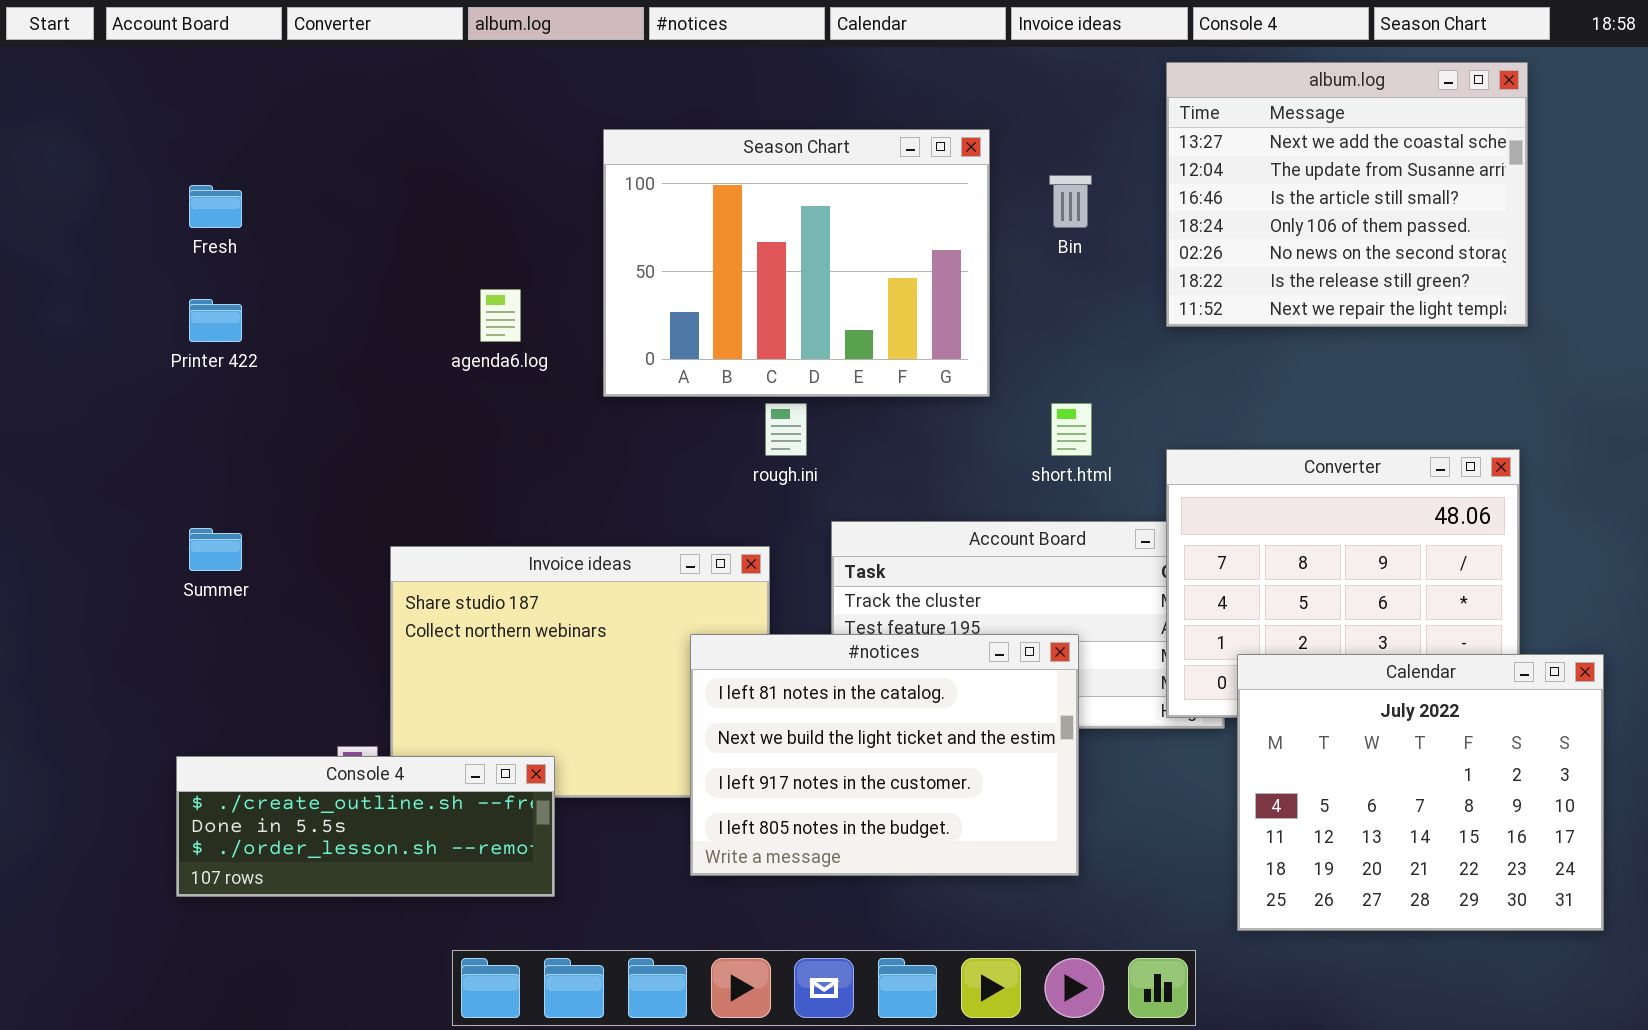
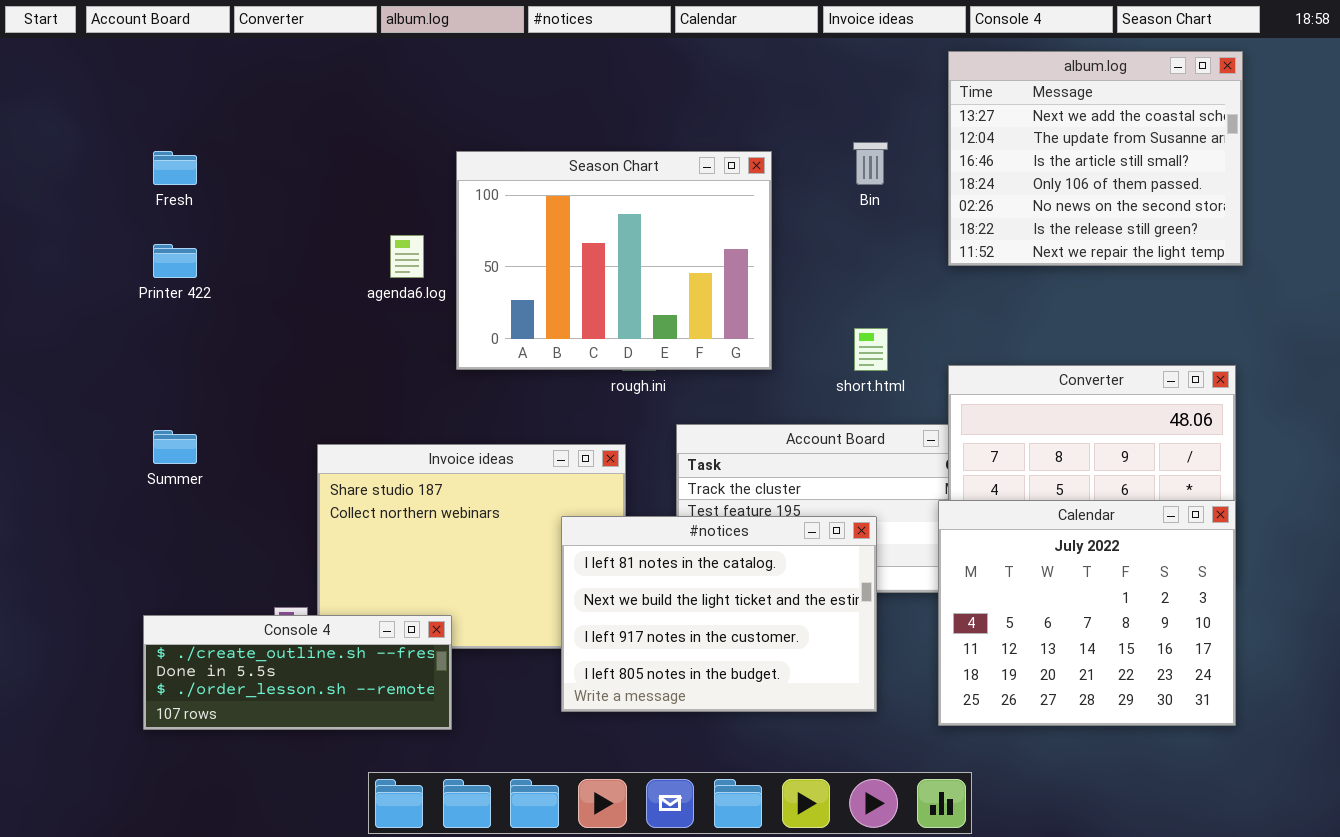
Season Chart: [603,129,990,397] -> [456,151,772,370], moved
Calendar: [1237,654,1604,931] -> [938,500,1236,726], moved

